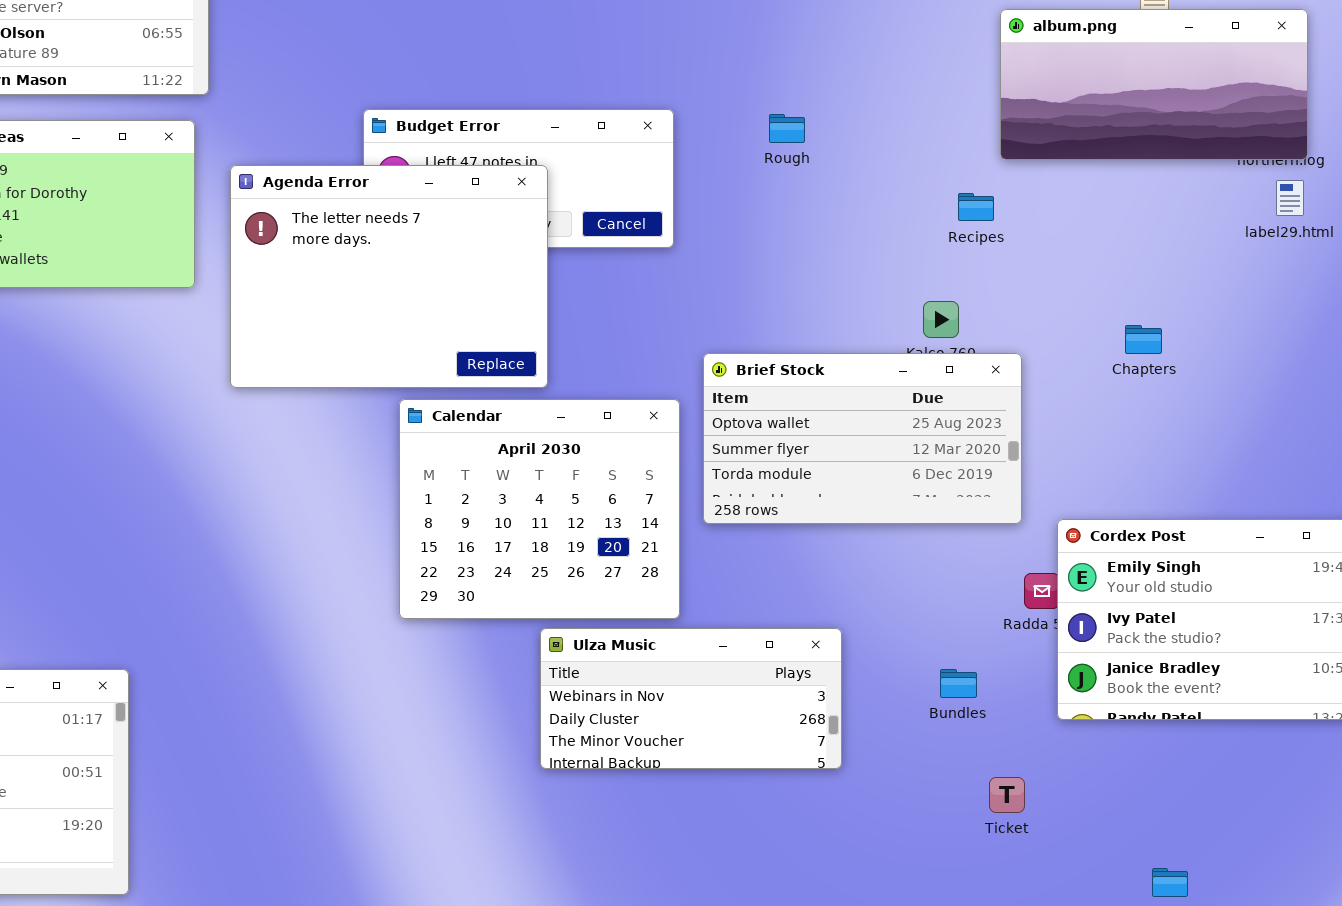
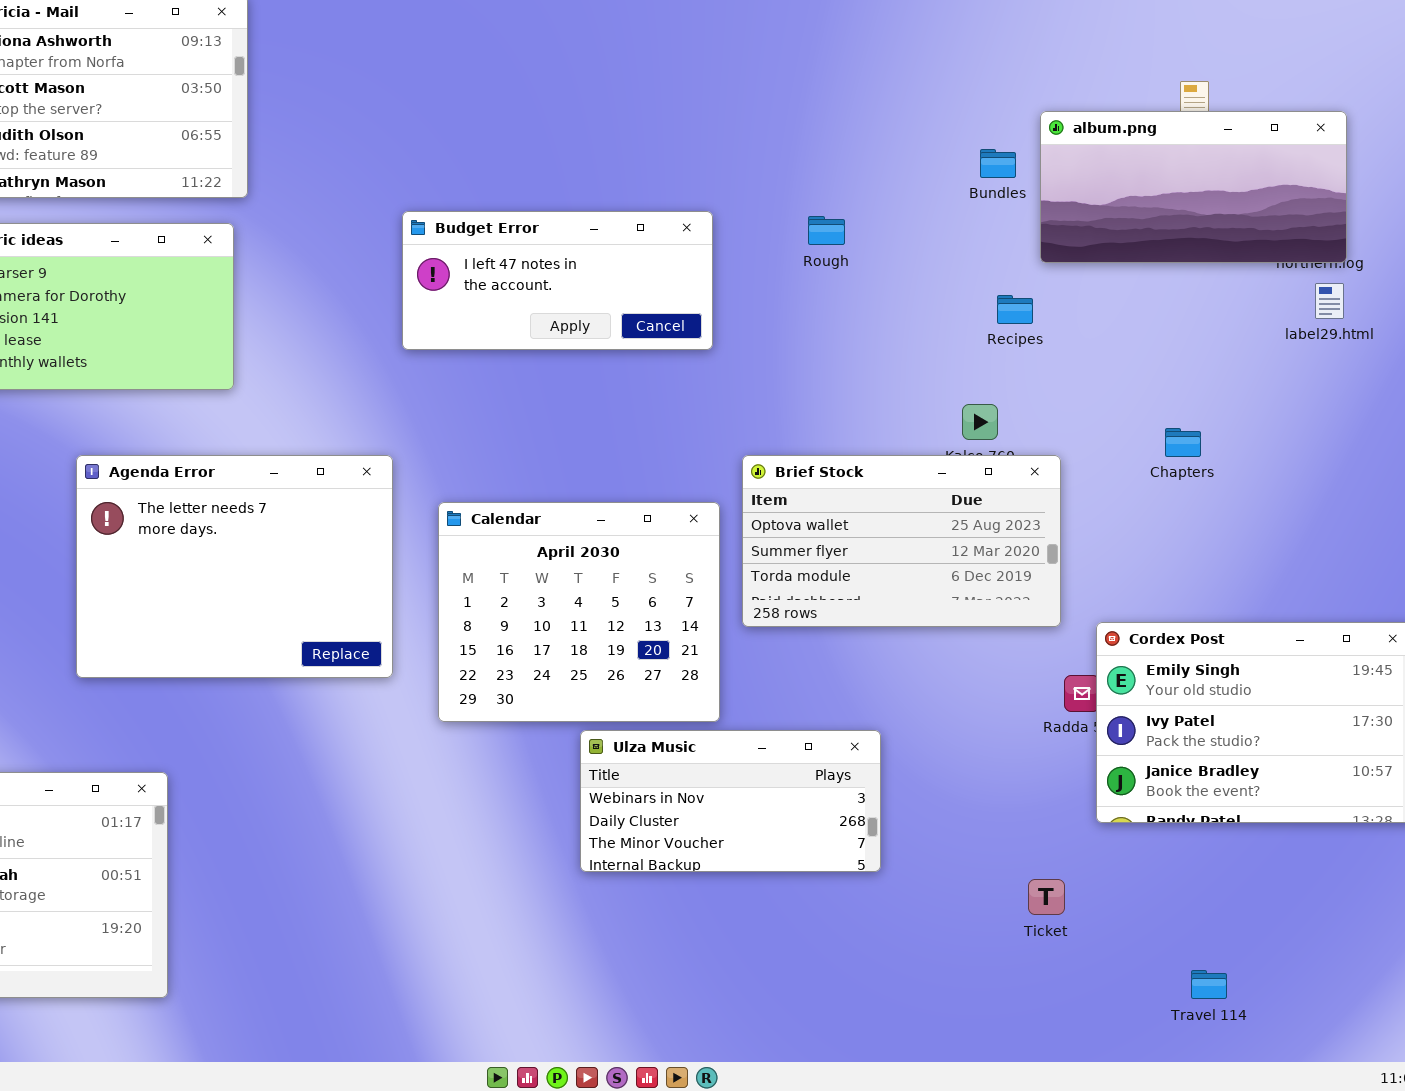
Agenda Error: [230,165,548,388] -> [76,455,393,678], moved
Bundles: [940,669,977,698] -> [980,149,1016,178], moved

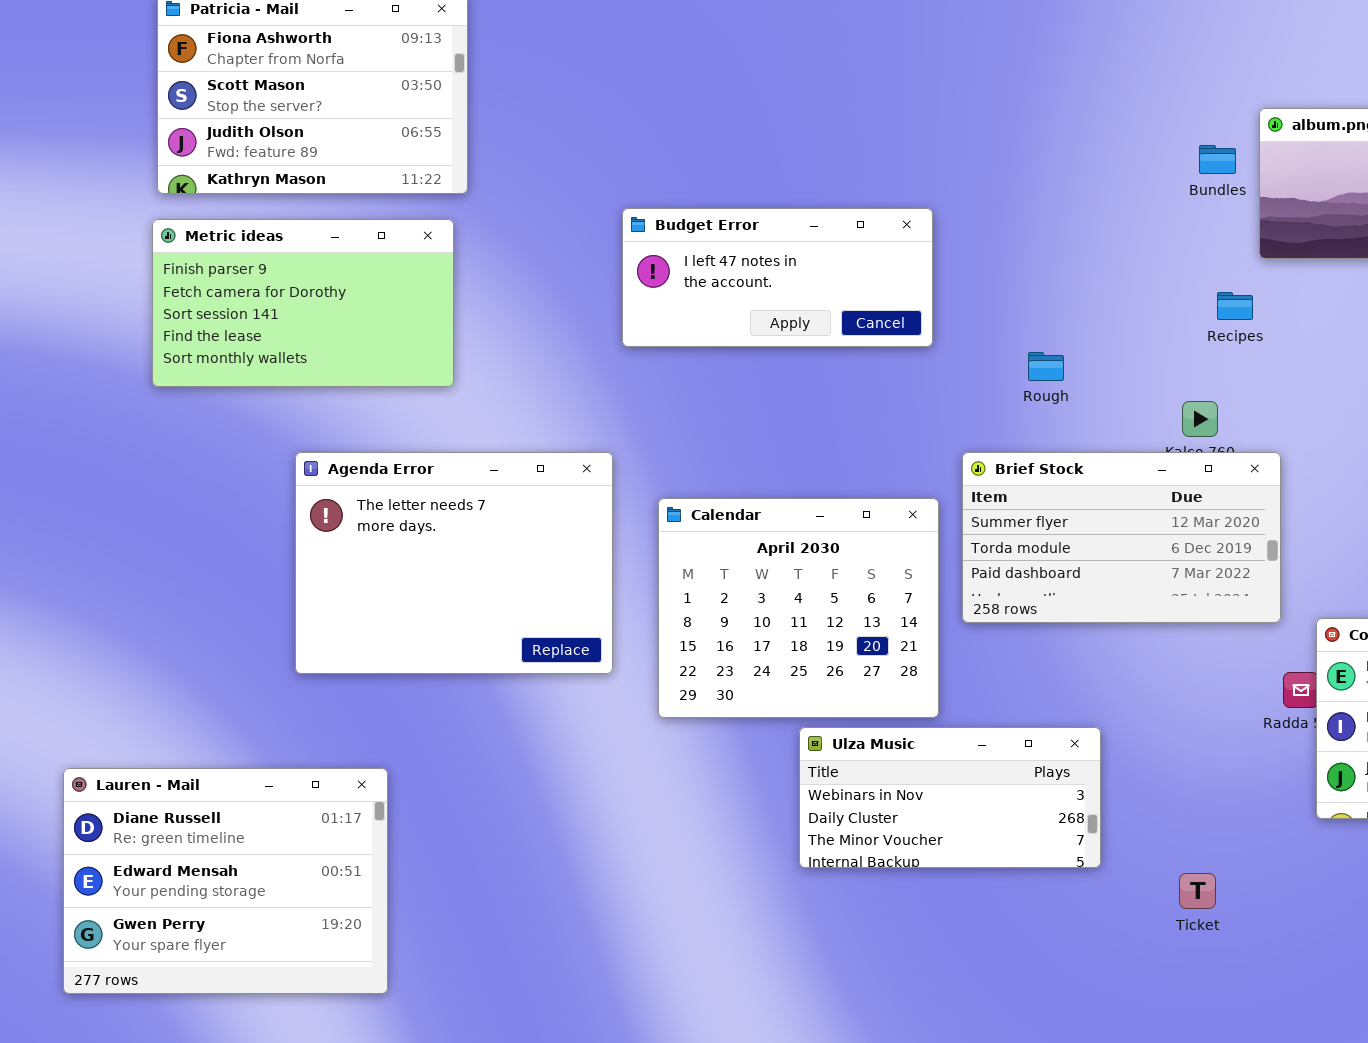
Rough: [808,216,845,245] -> [1028,352,1064,381], moved
Brief Stock: [742,455,1061,627] -> [962,452,1281,623], scrolled down 1 row
Ticket: [1028,879,1065,915] -> [1179,873,1216,909], moved

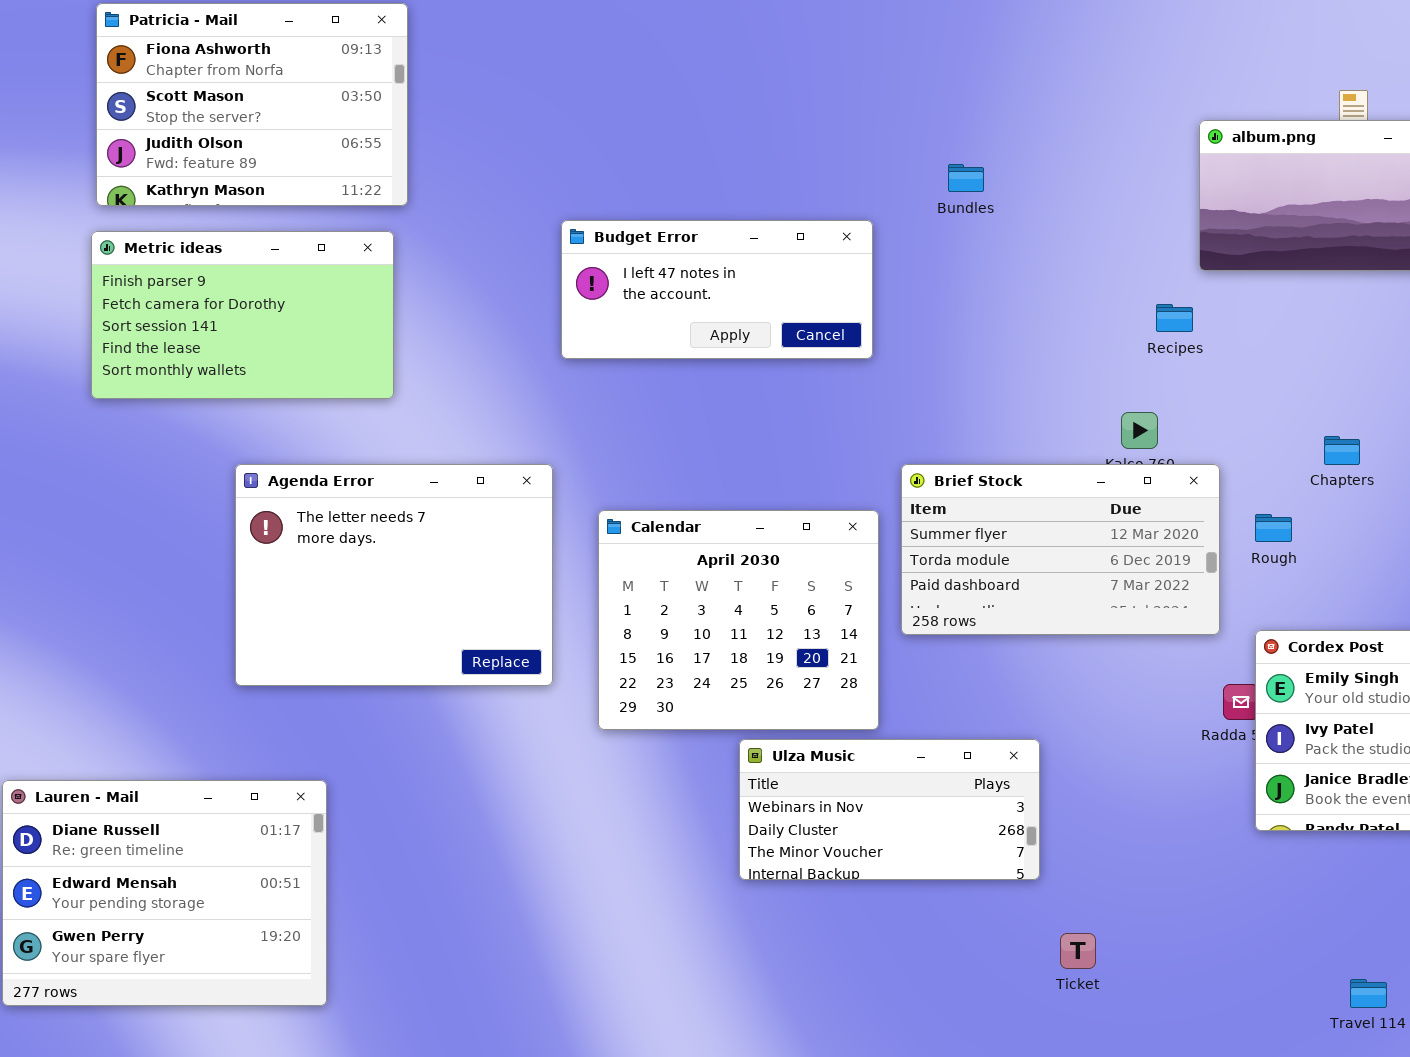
Bundles: [1199,145,1236,174] -> [948,164,984,192], moved
Rough: [1028,352,1064,381] -> [1255,514,1292,542], moved
Ticket: [1179,873,1216,909] -> [1060,933,1096,969], moved

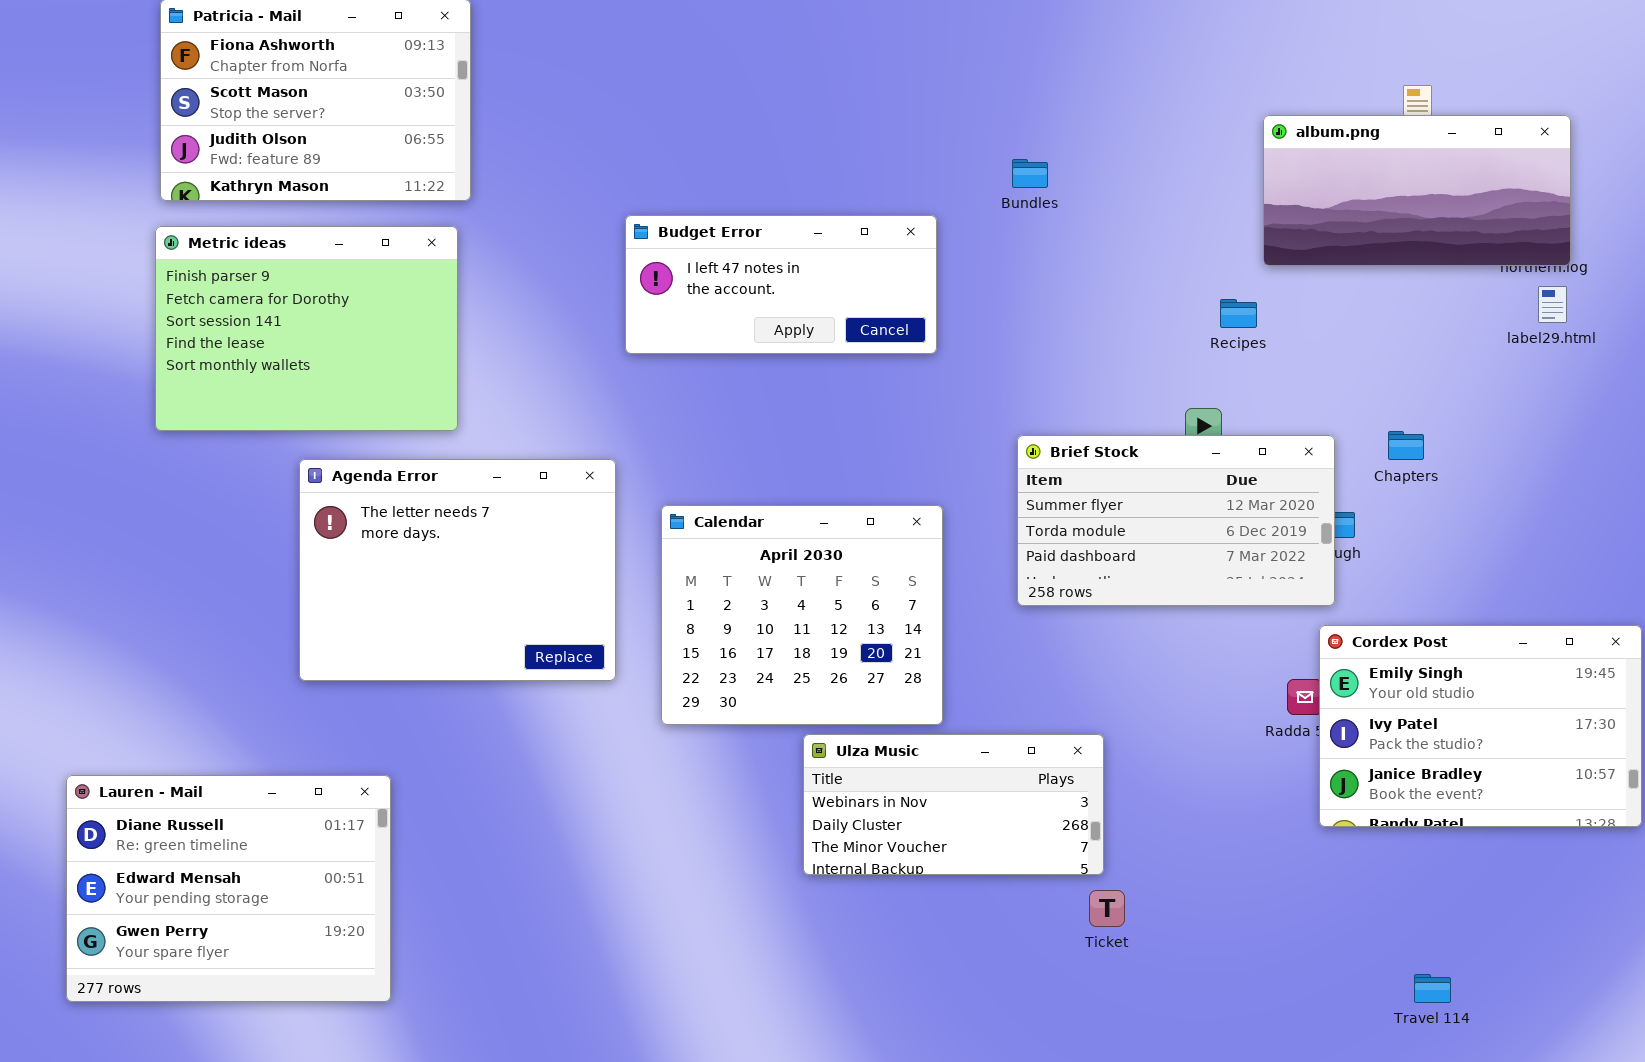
Metric ideas: [91,231,394,399] -> [155,226,458,431], resized
Brief Stock: [901,464,1220,635] -> [1017,435,1335,606], moved
Ticket: [1060,933,1096,969] -> [1089,890,1125,927], moved

